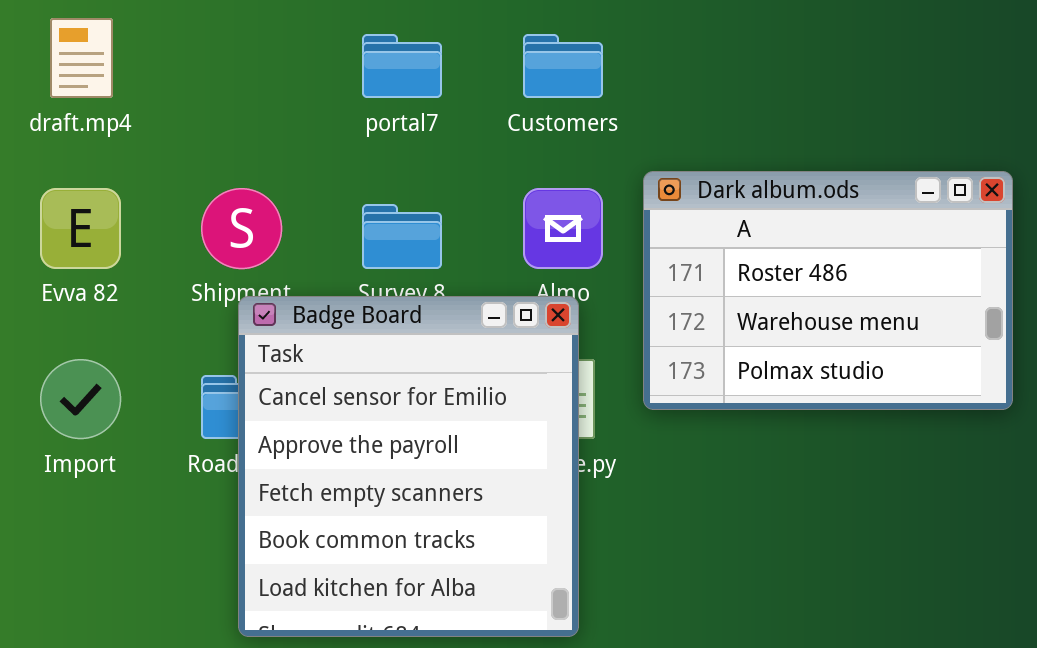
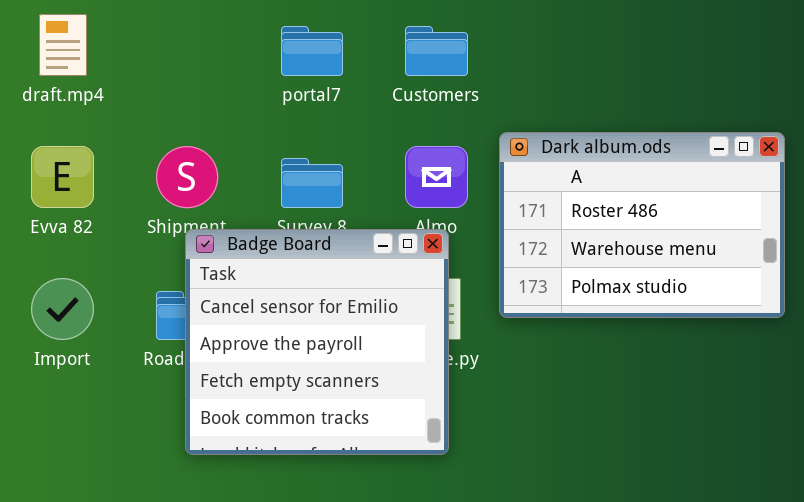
Badge Board: [238,296,579,637] -> [185,229,449,455], resized

